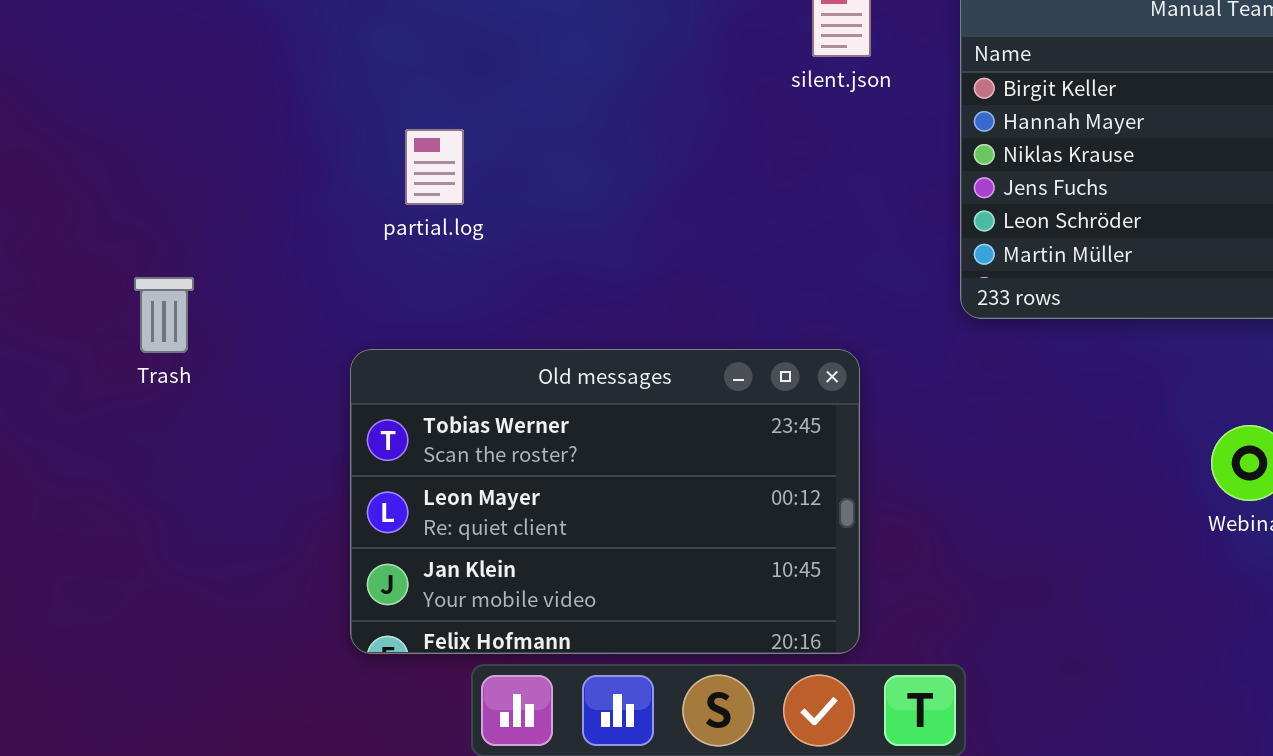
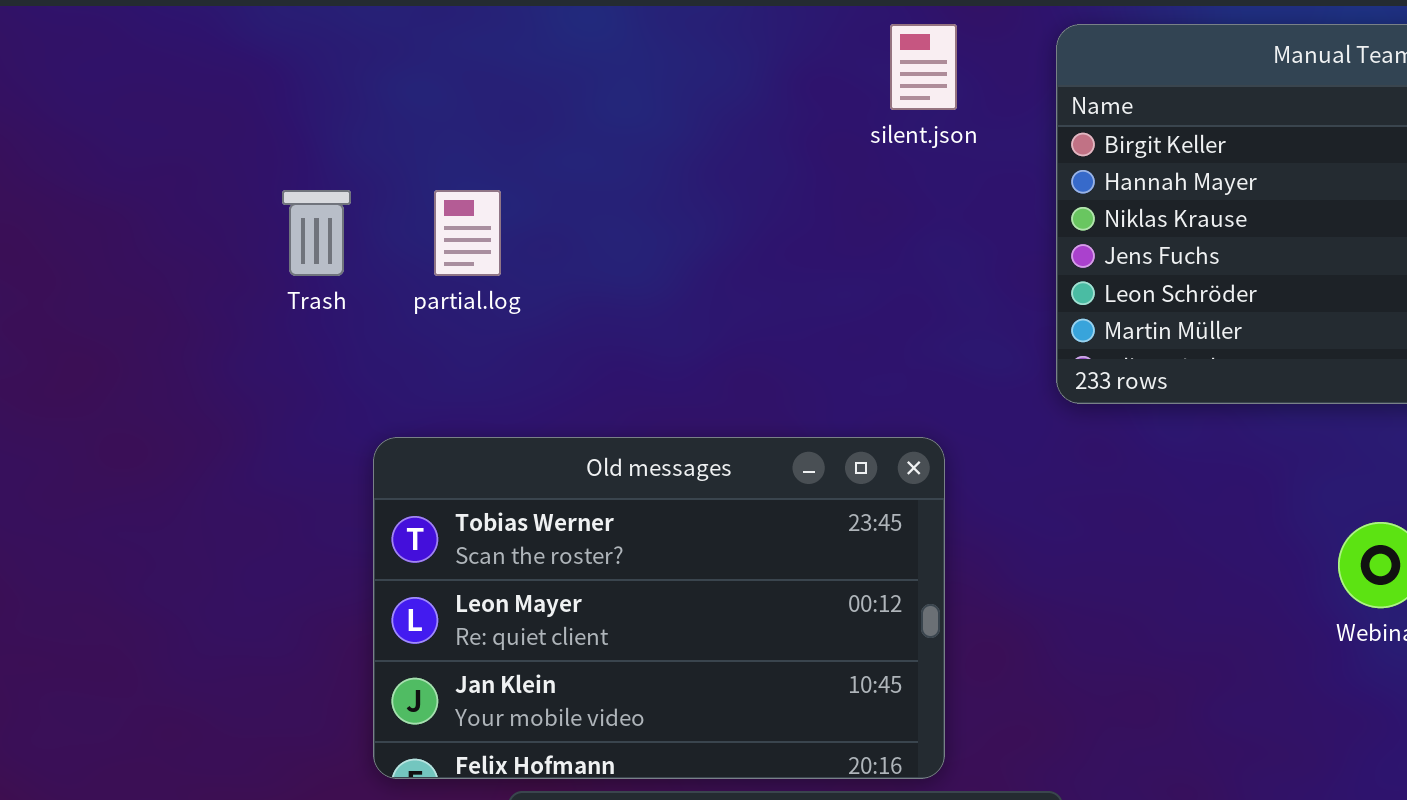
Trash: [134,277,194,353] -> [282,190,351,276], moved

